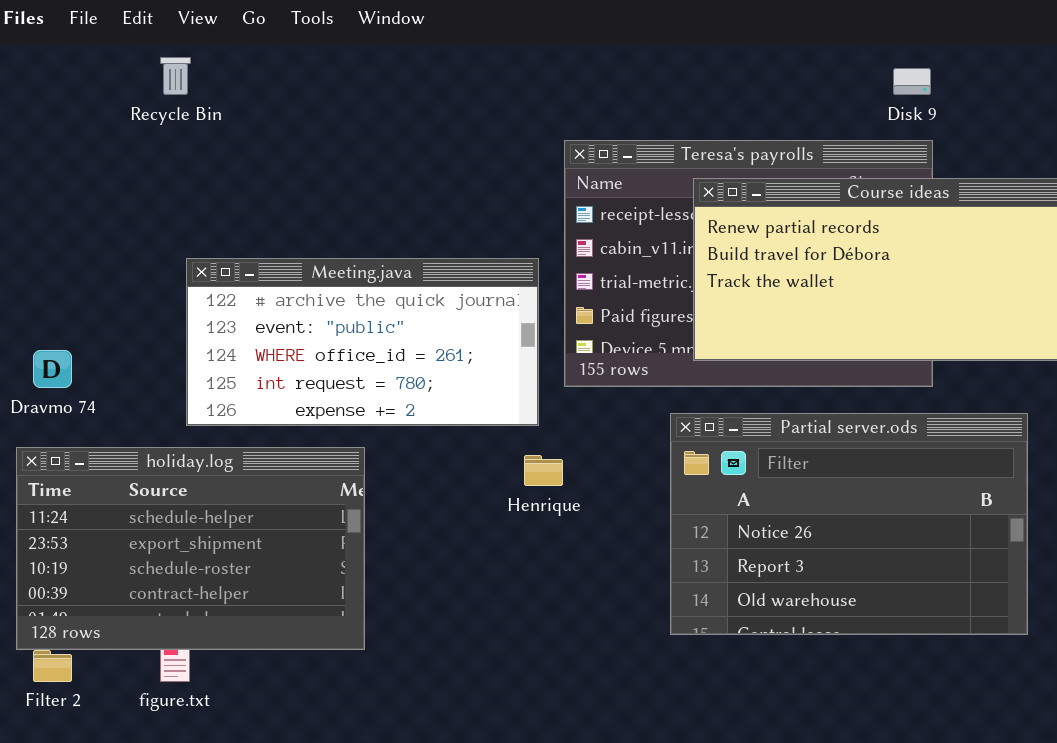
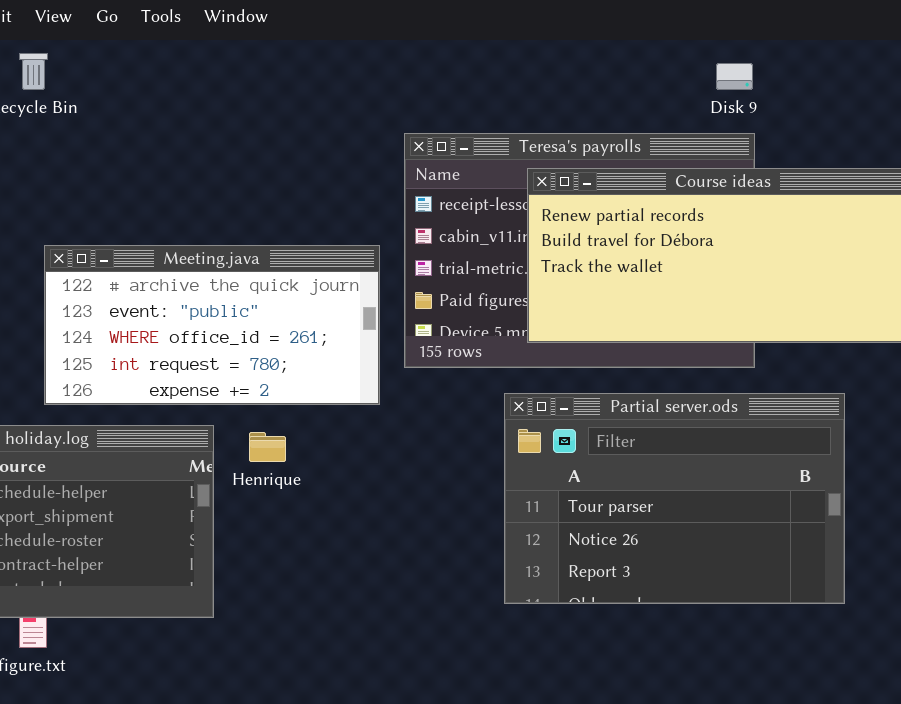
Partial server.ods: [670,413,1028,635] -> [504,393,845,604], scrolled up 1 row
Henrique: [524,455,563,486] -> [249,432,286,462], moved

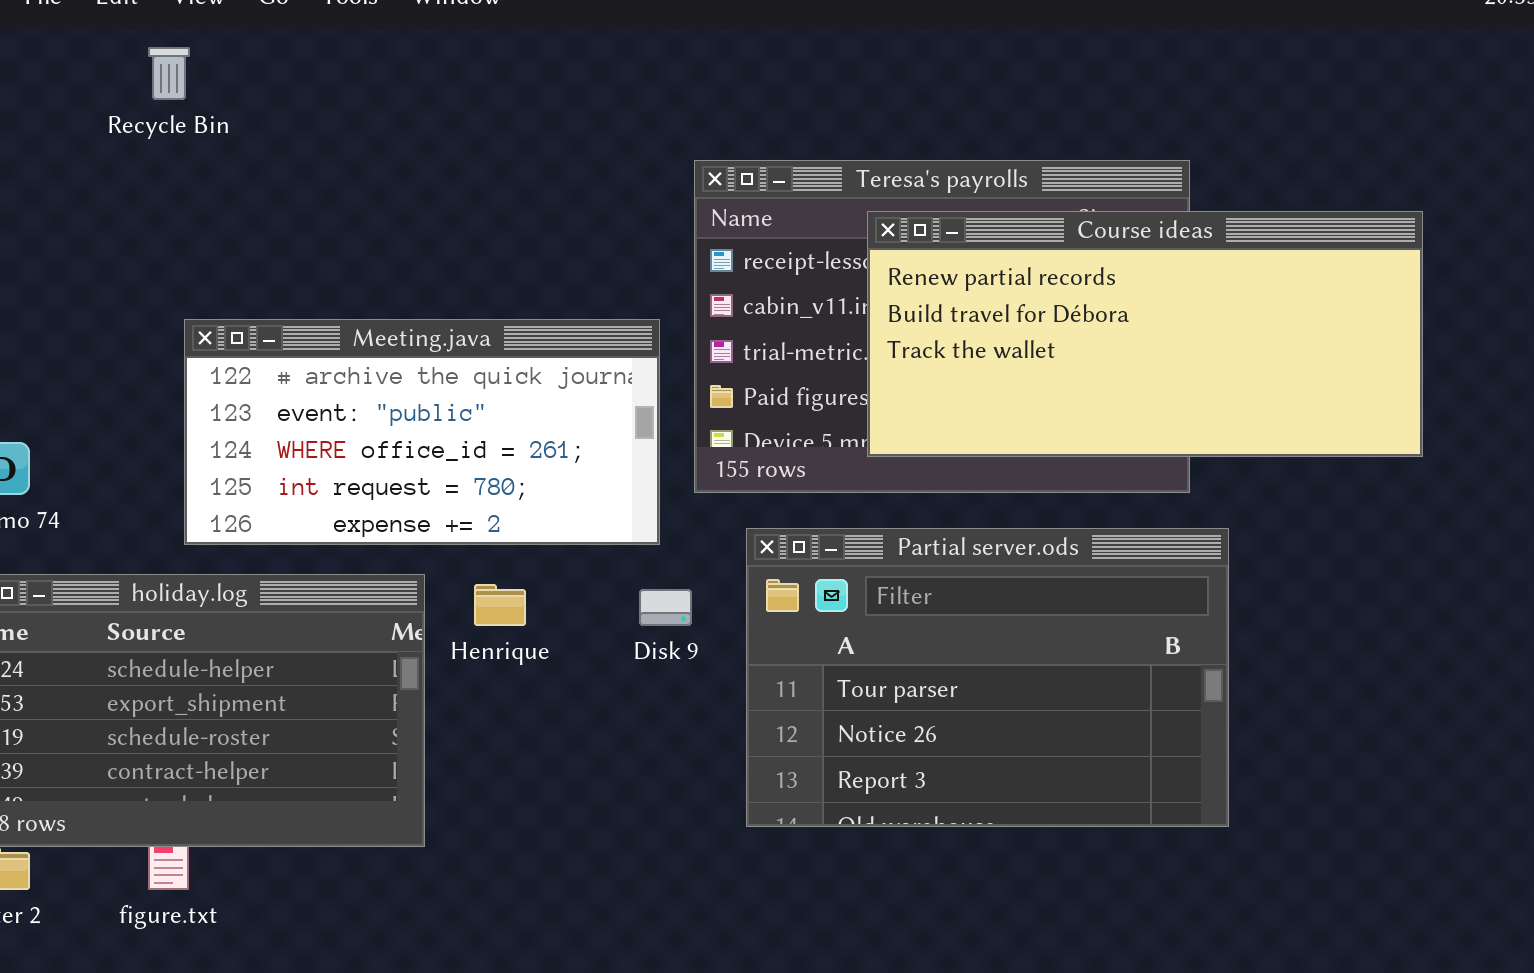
Disk 9: [716,63,753,90] -> [639,589,692,626], moved
Partial server.ods: [504,393,845,604] -> [746,528,1229,827], moved

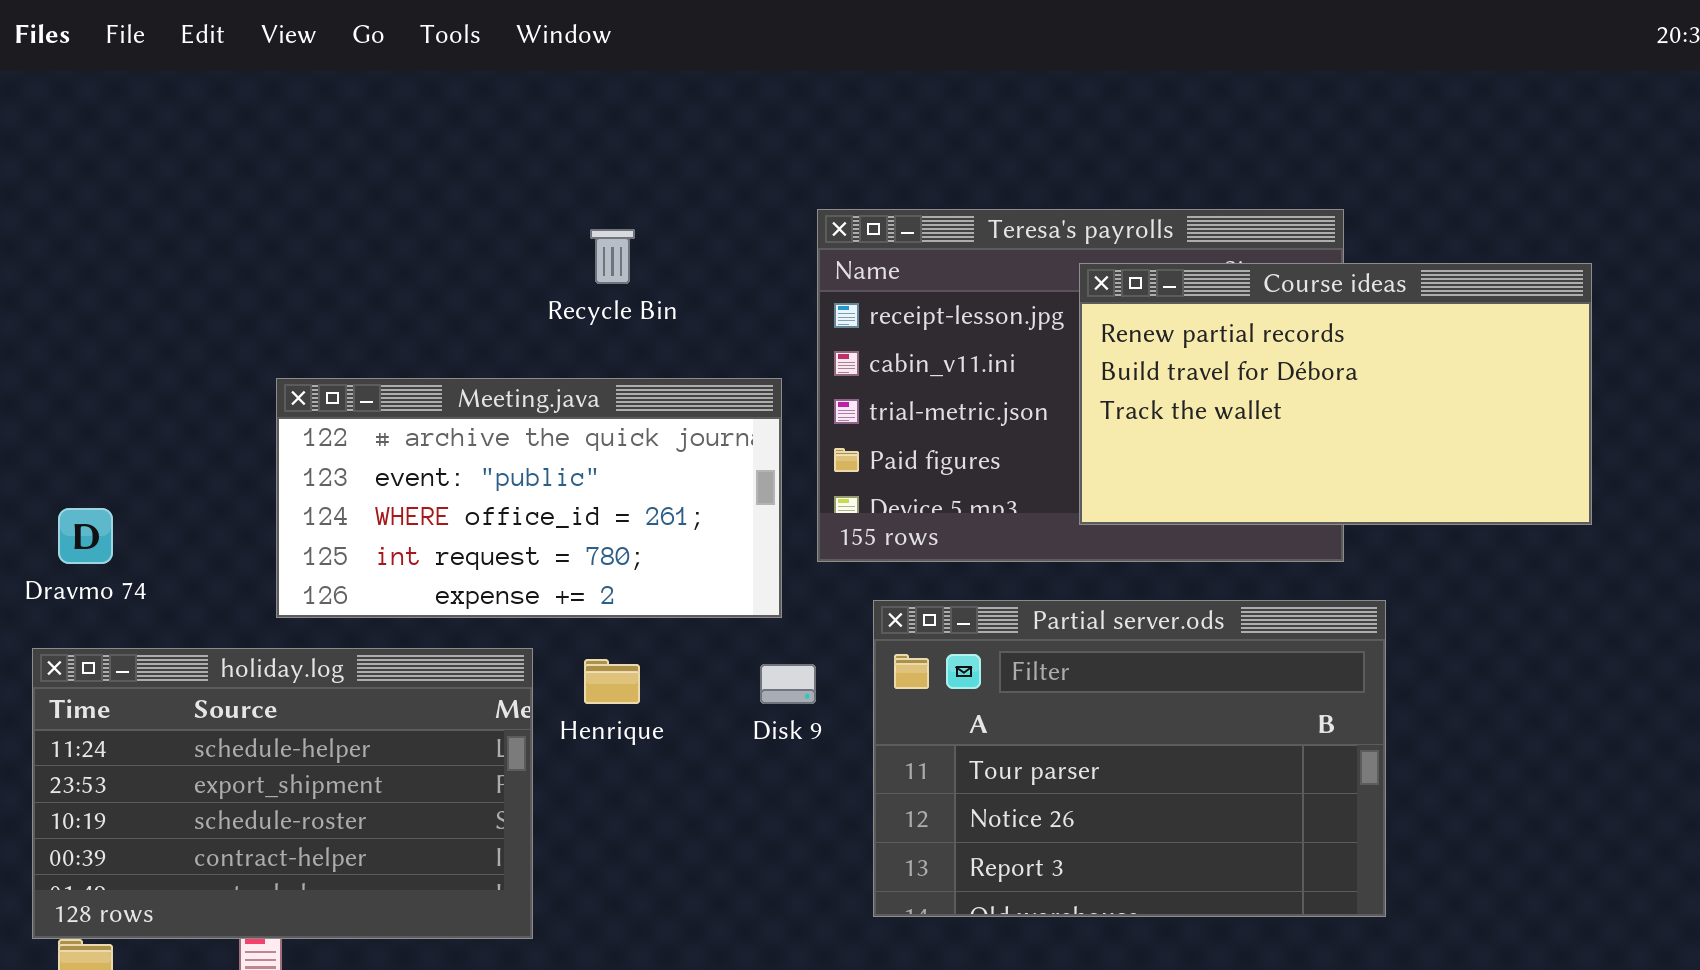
Recycle Bin: [148,47,190,100] -> [590,229,635,284], moved
Course ideas: [867,211,1423,457] -> [1079,263,1592,525], resized

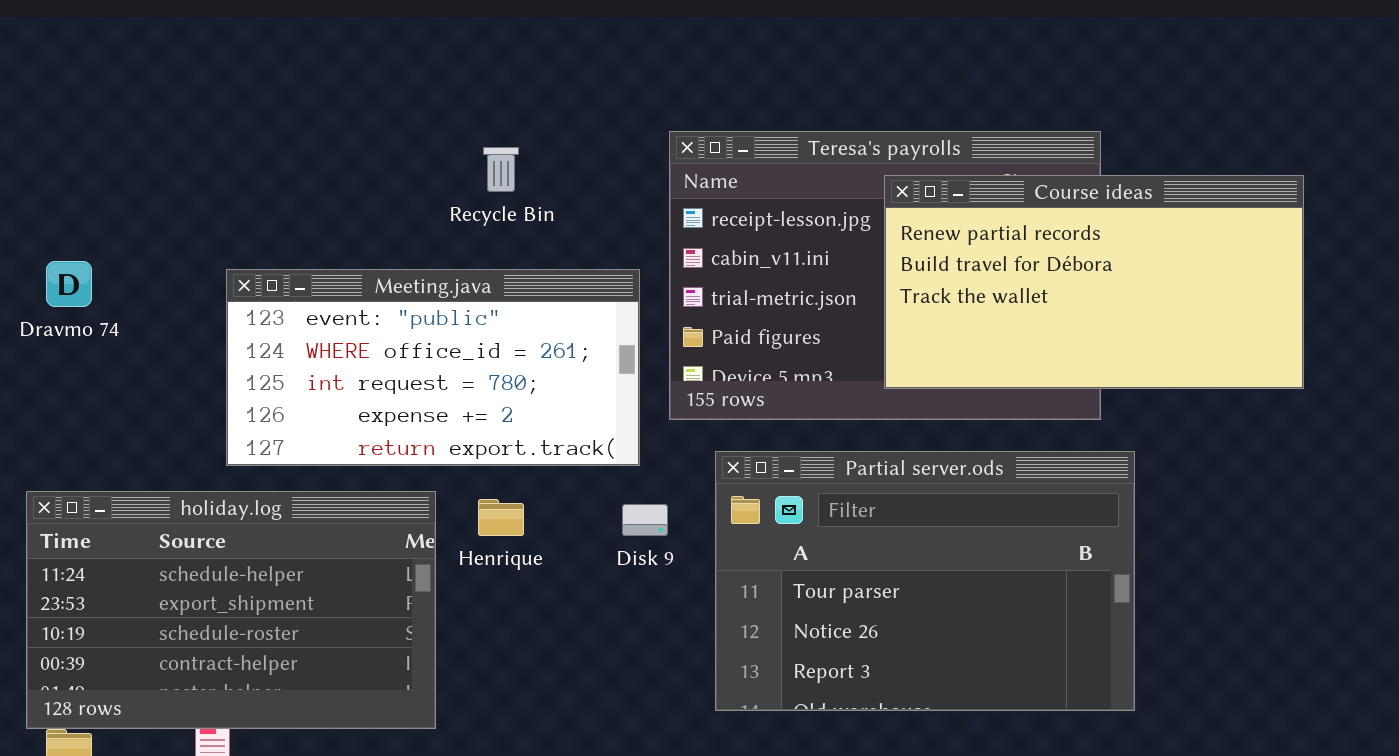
Meeting.java: [276,378,782,618] -> [226,269,640,466], scrolled down 1 row
Dravmo 74: [58,508,113,564] -> [46,261,92,307], moved

